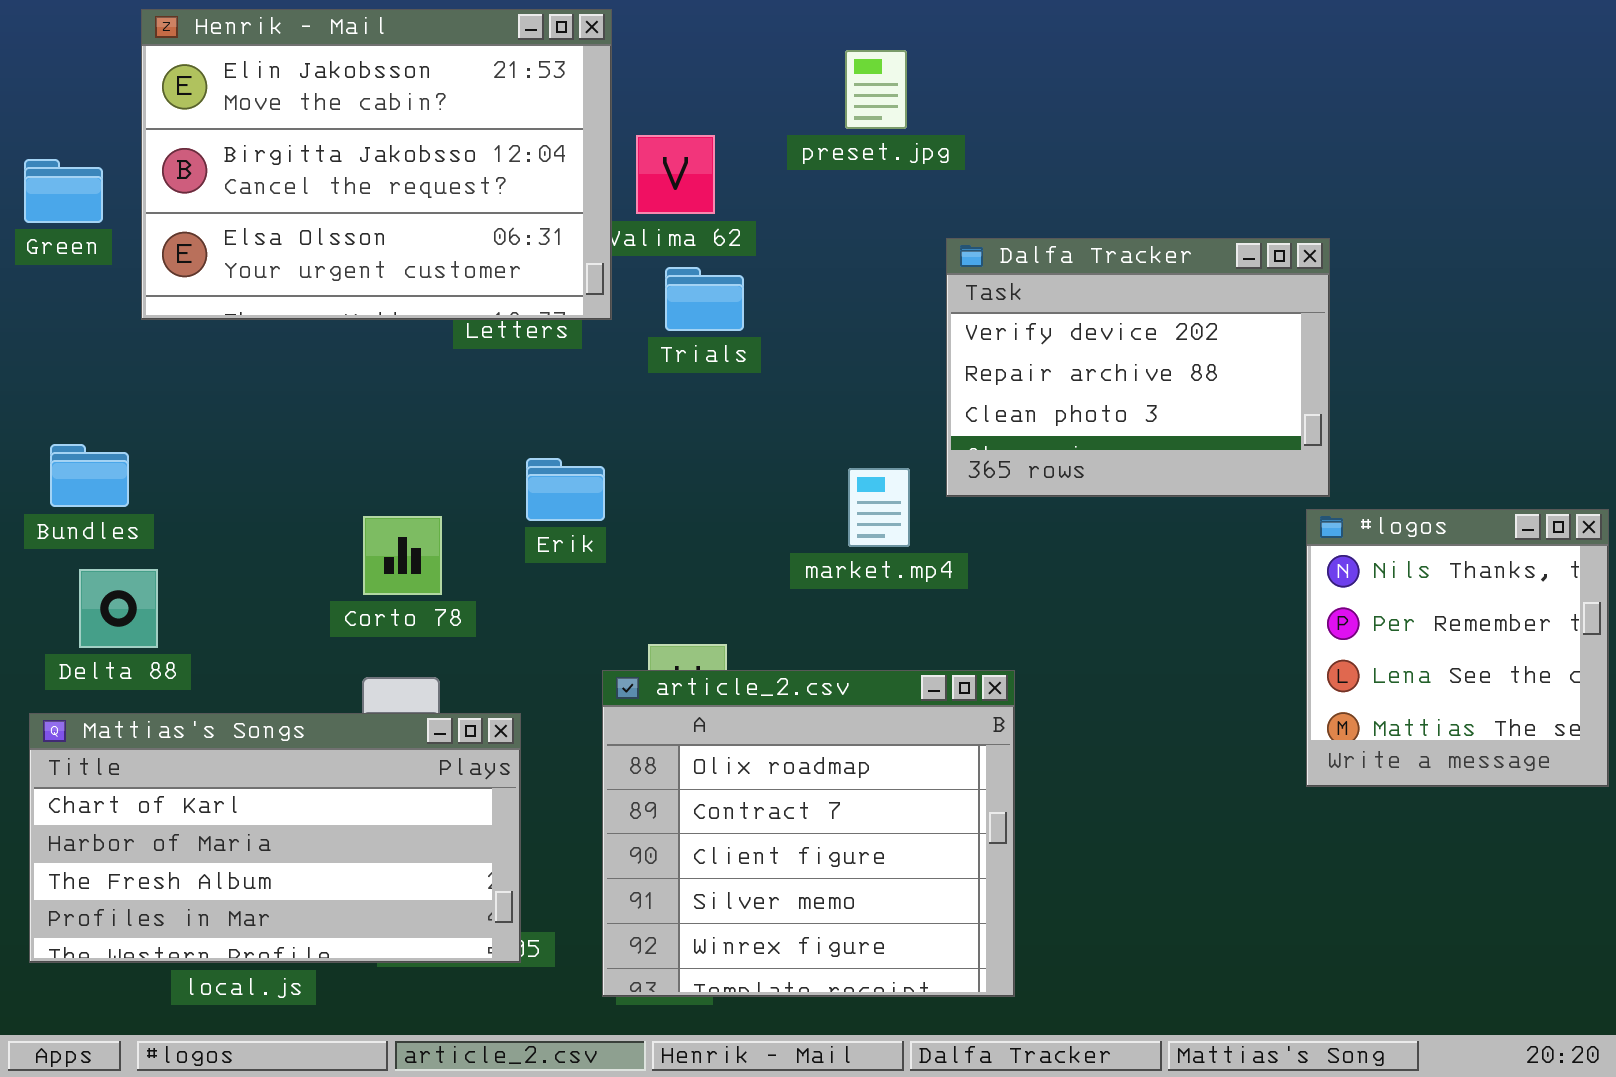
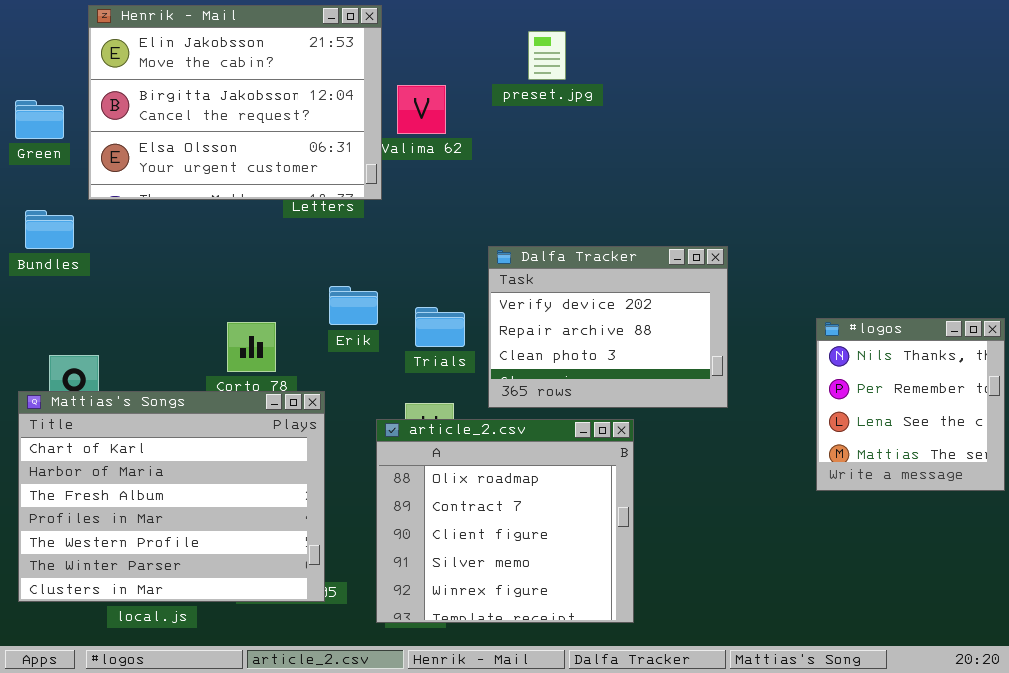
Dalfa Tracker: [946,238,1330,497] -> [488,246,728,408], moved
Trials: [665,267,744,331] -> [415,307,465,347], moved
Bundles: [50,444,129,507] -> [25,210,74,249], moved
Mattias's Songs: [29,713,521,963] -> [18,391,325,602], resized

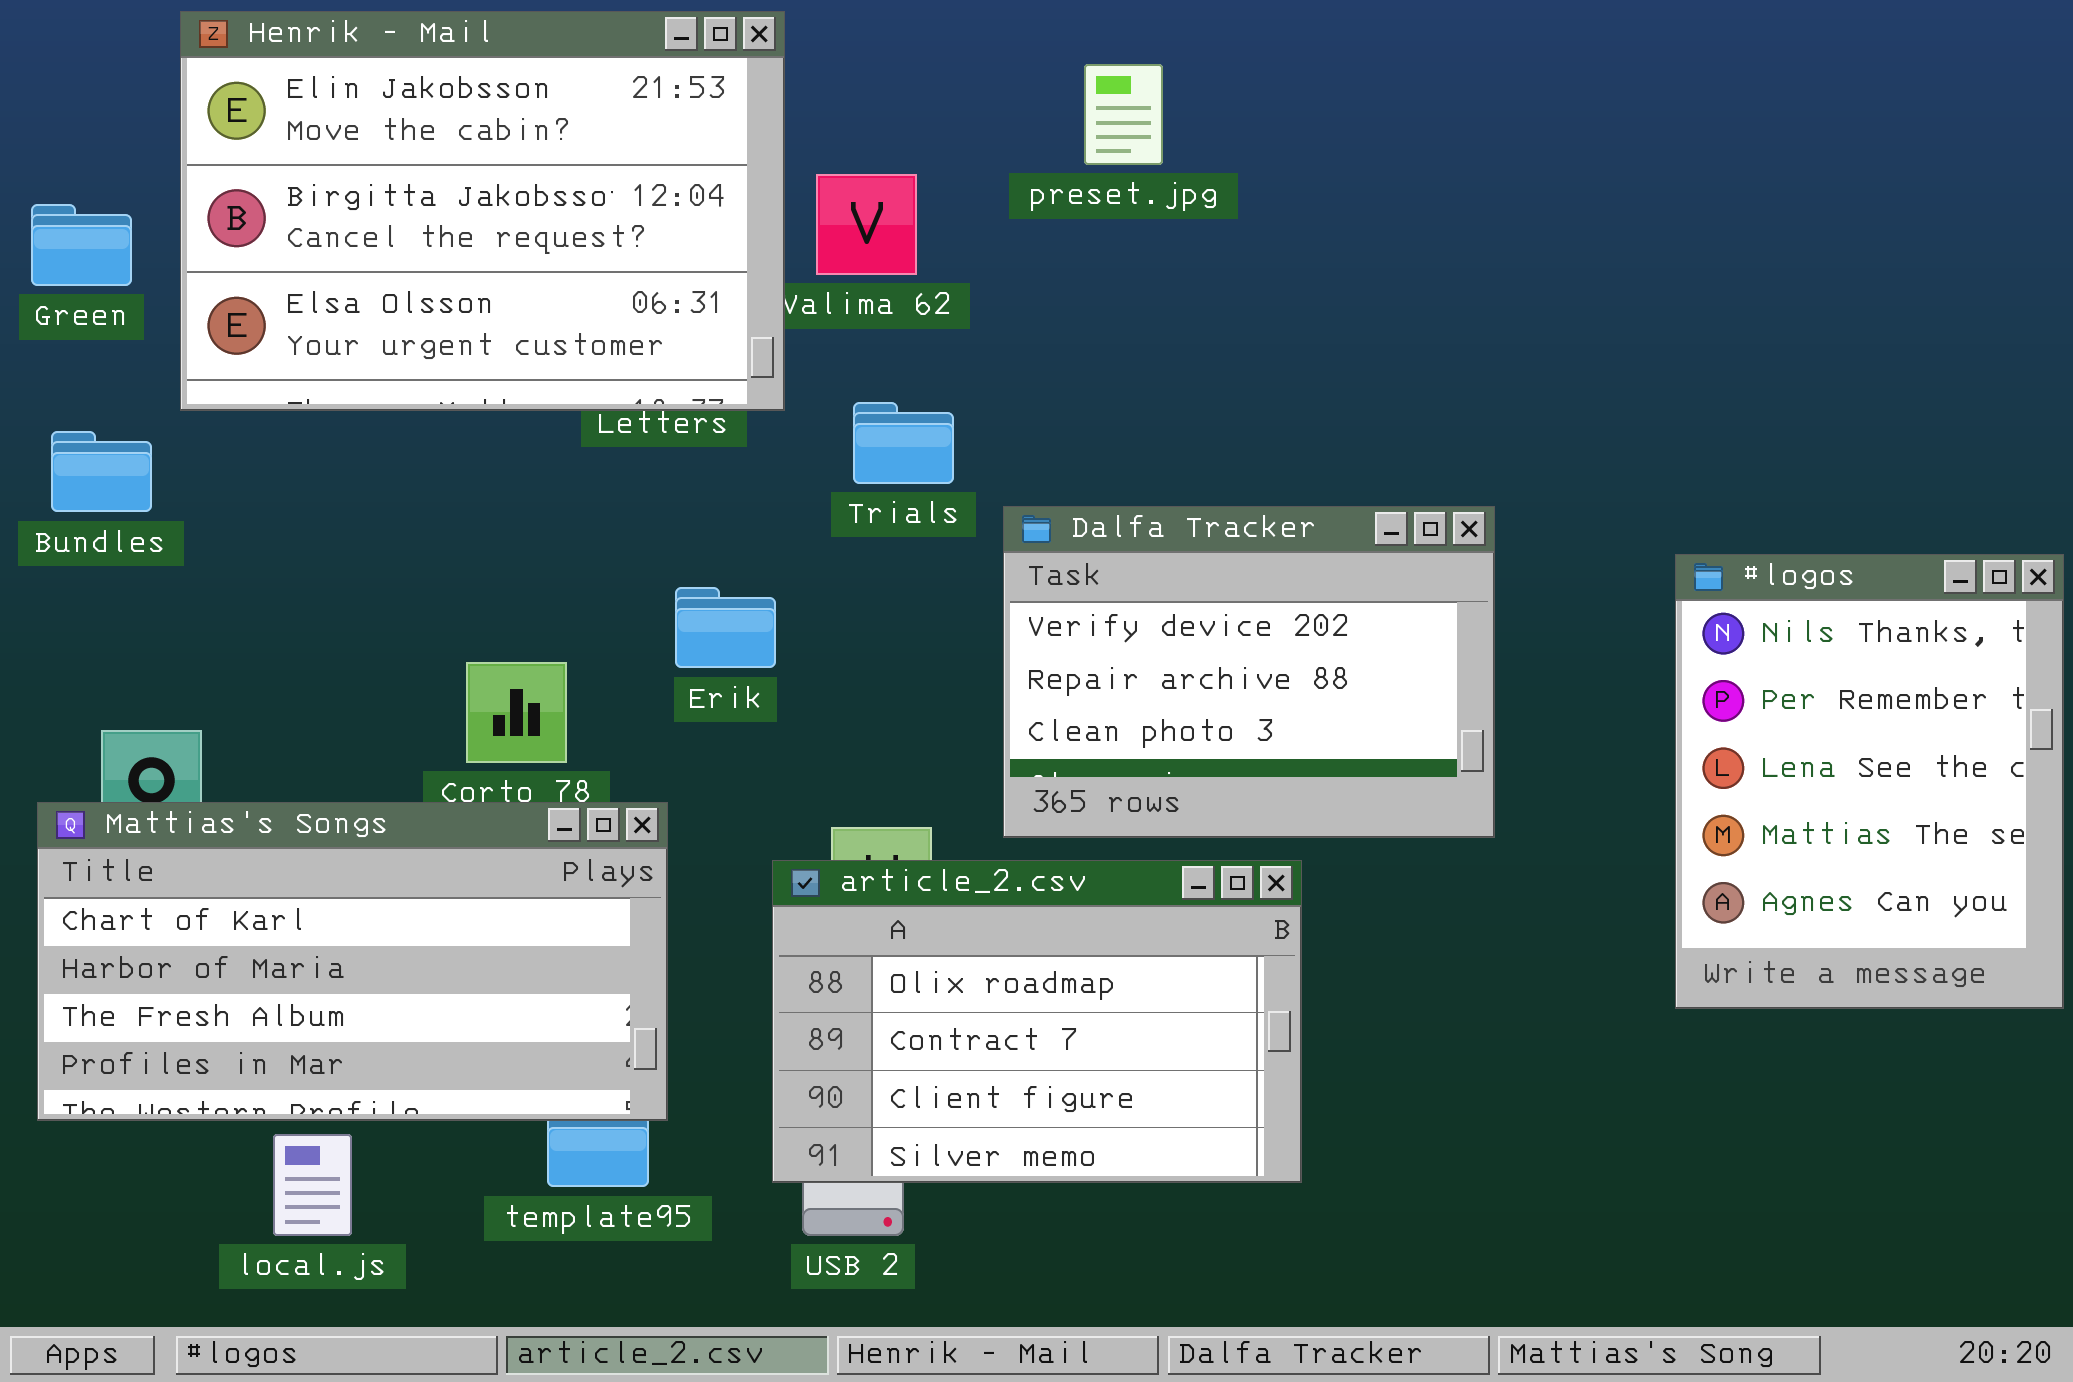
Trials: [415,307,465,347] -> [853,402,954,484], moved
#logos: [816,318,1005,491] -> [1675,554,2064,1009], resized
Mattias's Songs: [18,391,325,602] -> [37,802,668,1121], resized
article_2.csv: [376,419,634,623] -> [772,860,1302,1183], resized

